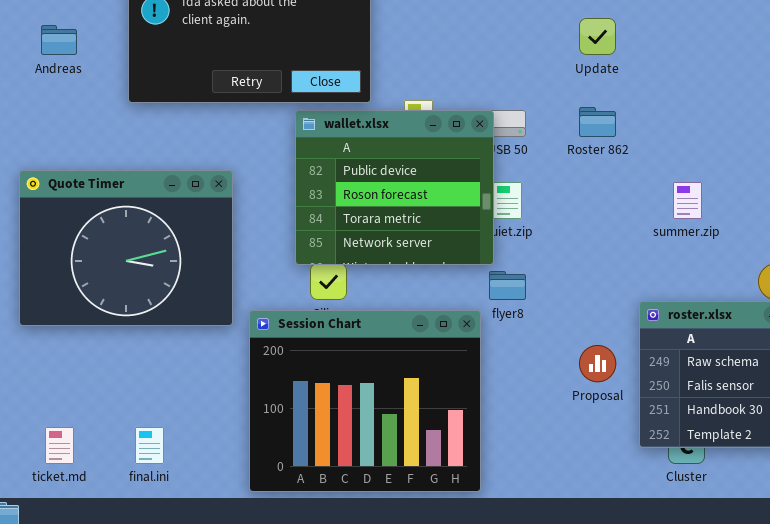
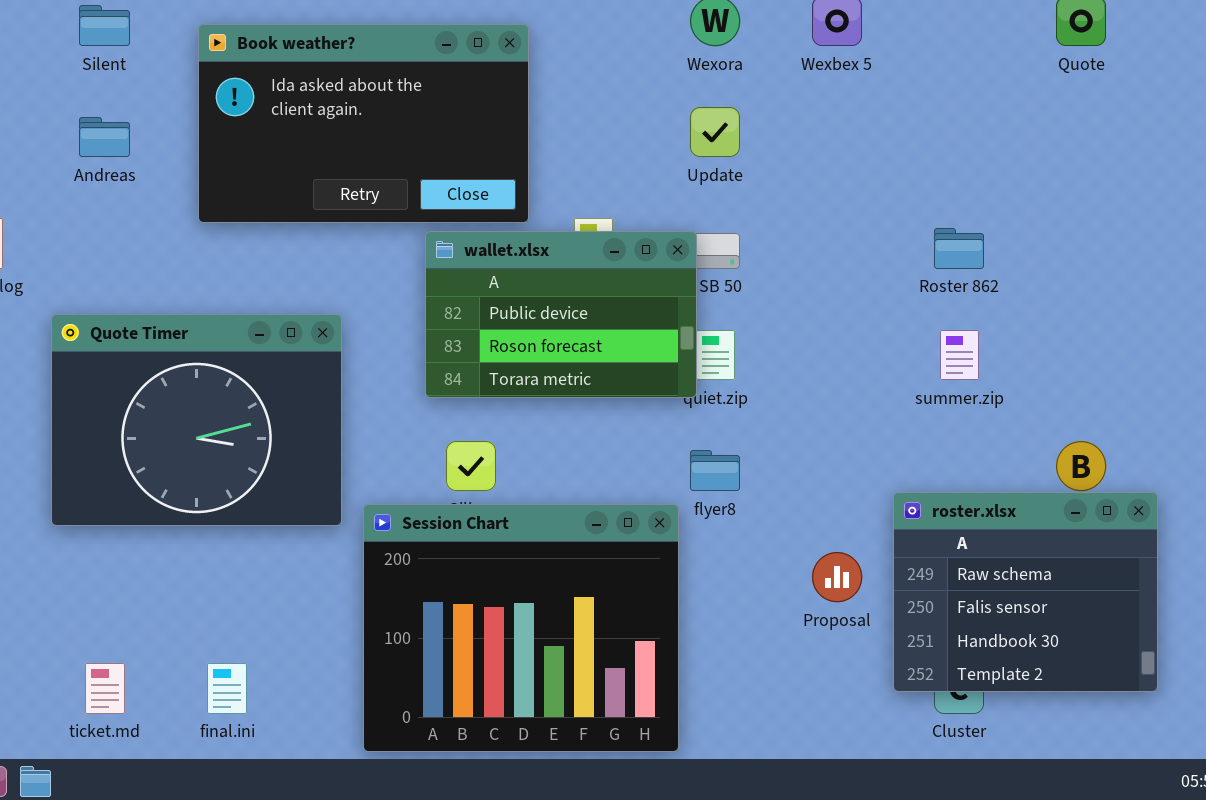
Update: [579,18,616,55] -> [690,107,740,157], moved
Roster 862: [579,107,616,137] -> [934,228,984,269], moved
wallet.xlsx: [295,110,494,265] -> [425,231,697,398], resized

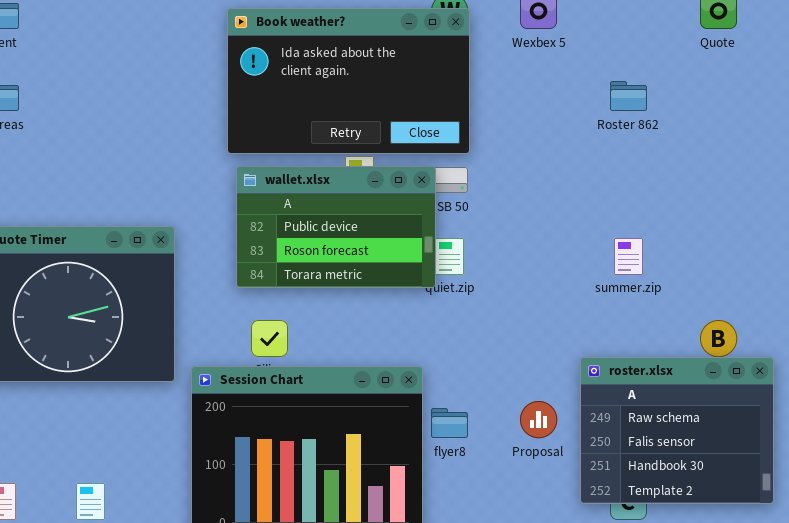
Book weather?: [198,24,529,223] -> [227,8,470,154], moved
Roster 862: [934,228,984,269] -> [610,81,647,111], moved
flyer8: [690,450,740,491] -> [431,408,468,438], moved

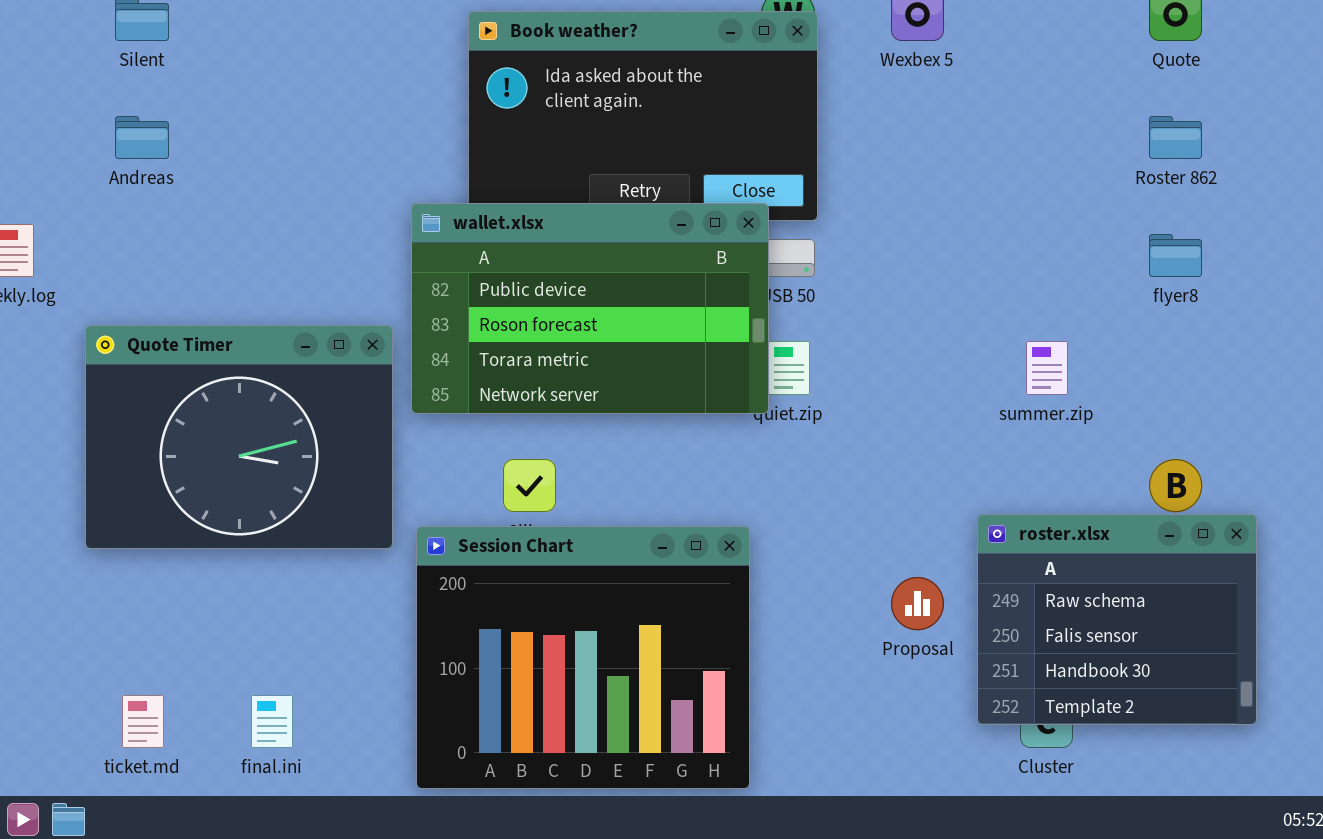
Roster 862: [610,81,647,111] -> [1149,116,1202,159], moved
wallet.xlsx: [236,166,436,288] -> [411,203,769,414], resized
flyer8: [431,408,468,438] -> [1149,234,1202,277], moved

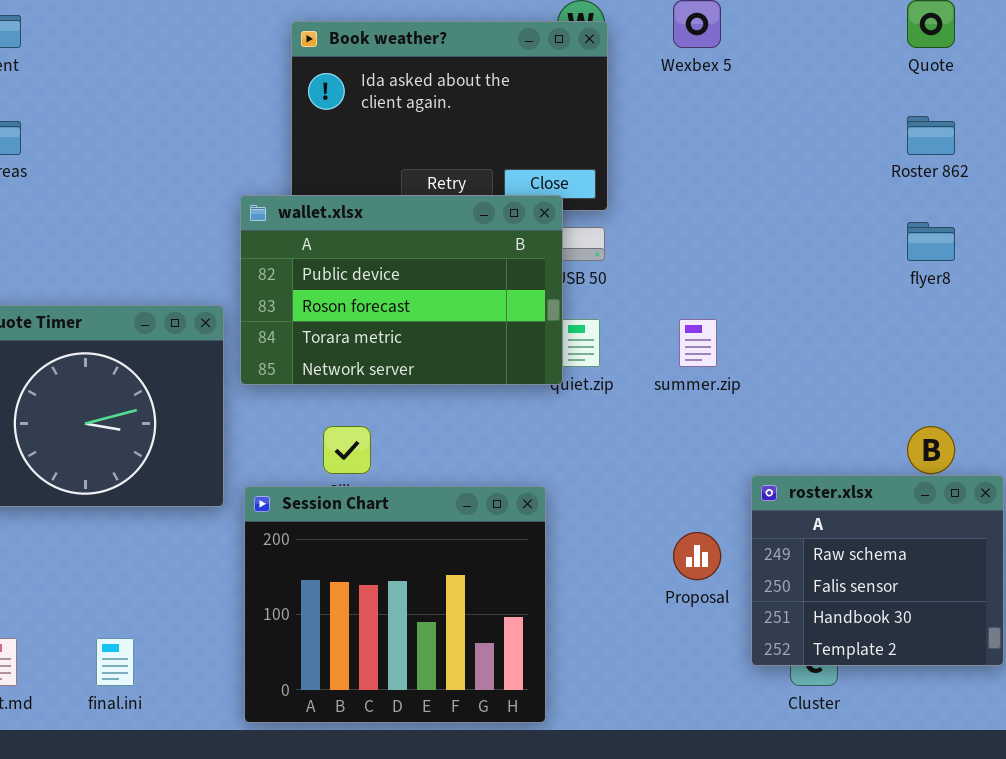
summer.zip: [1026,341,1068,395] -> [679,319,717,367], moved

